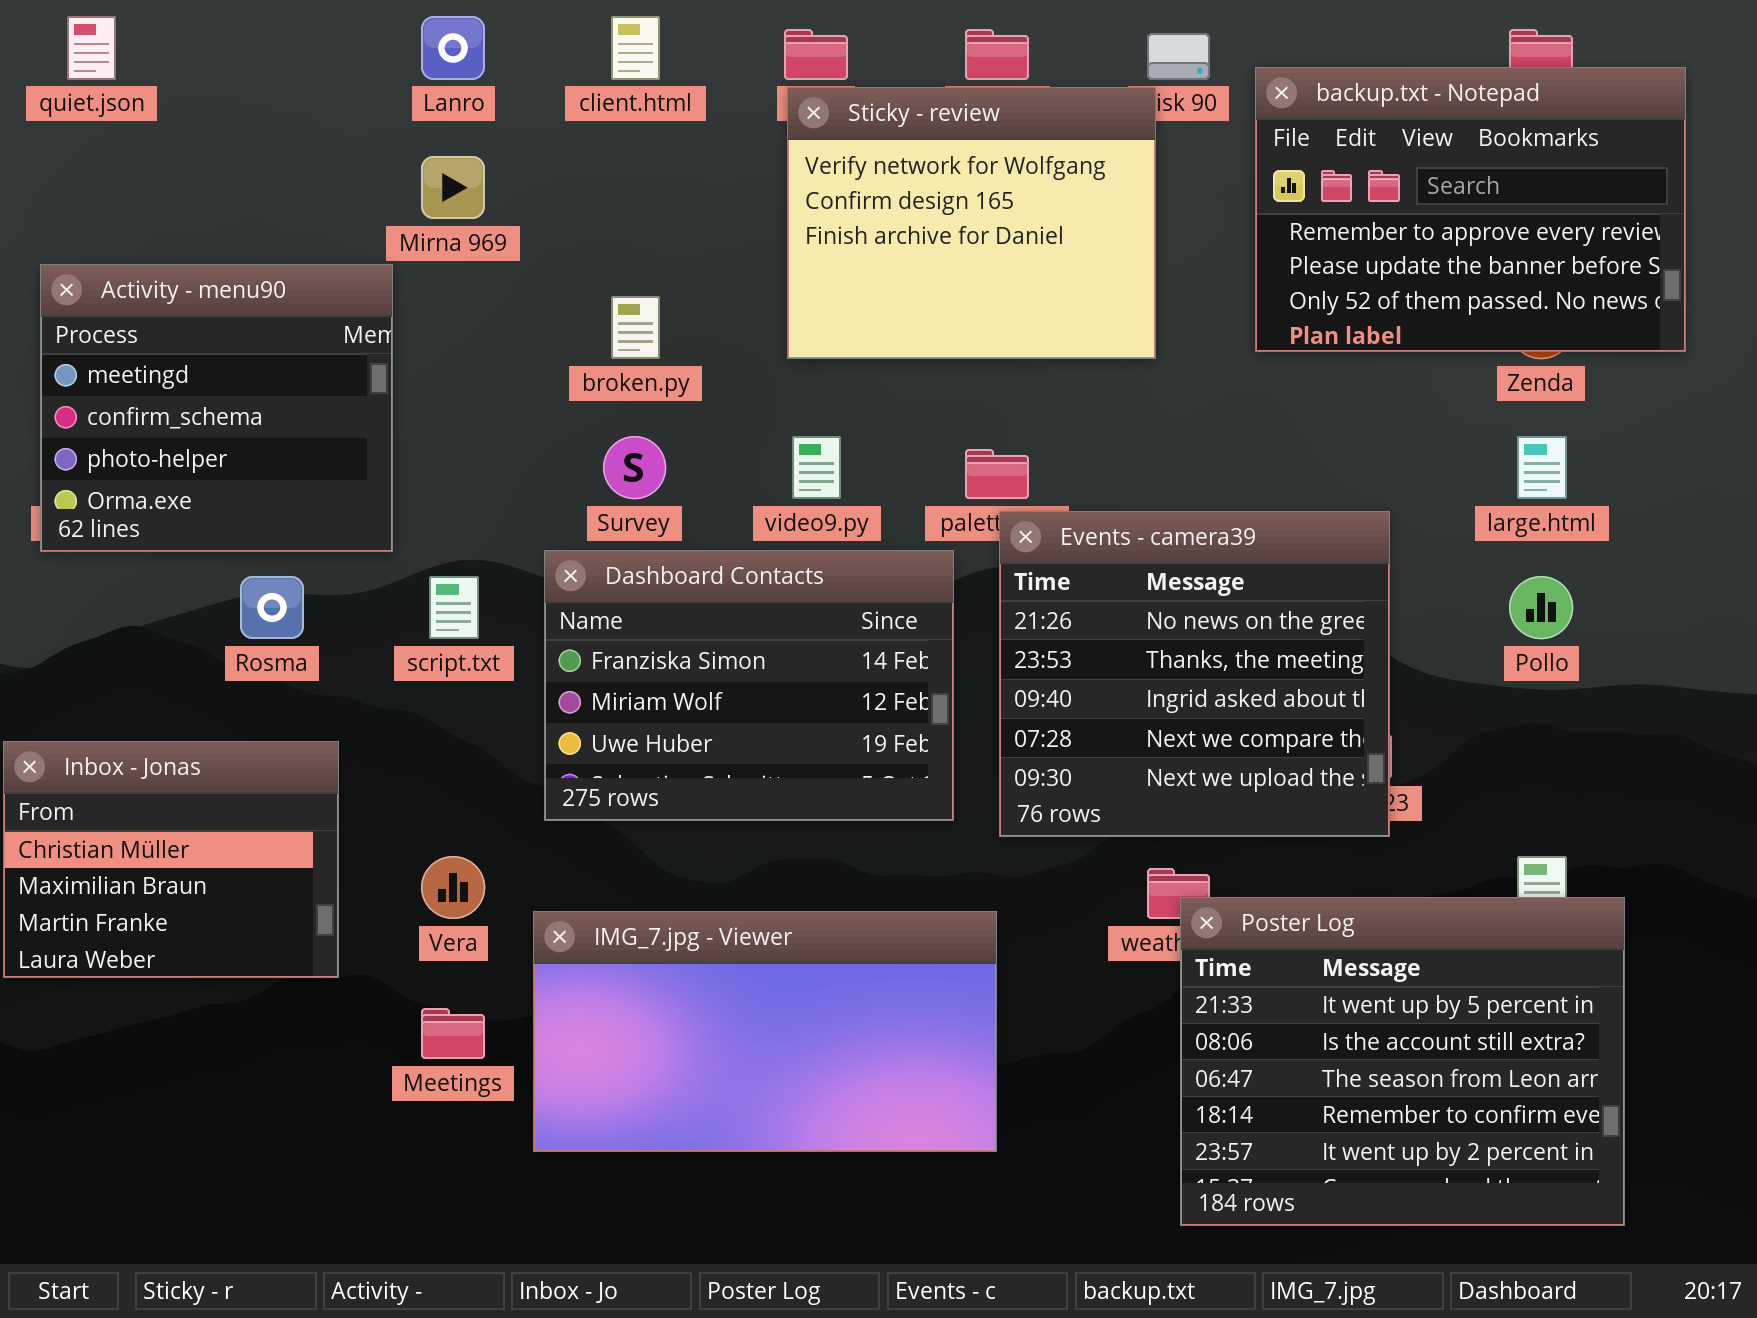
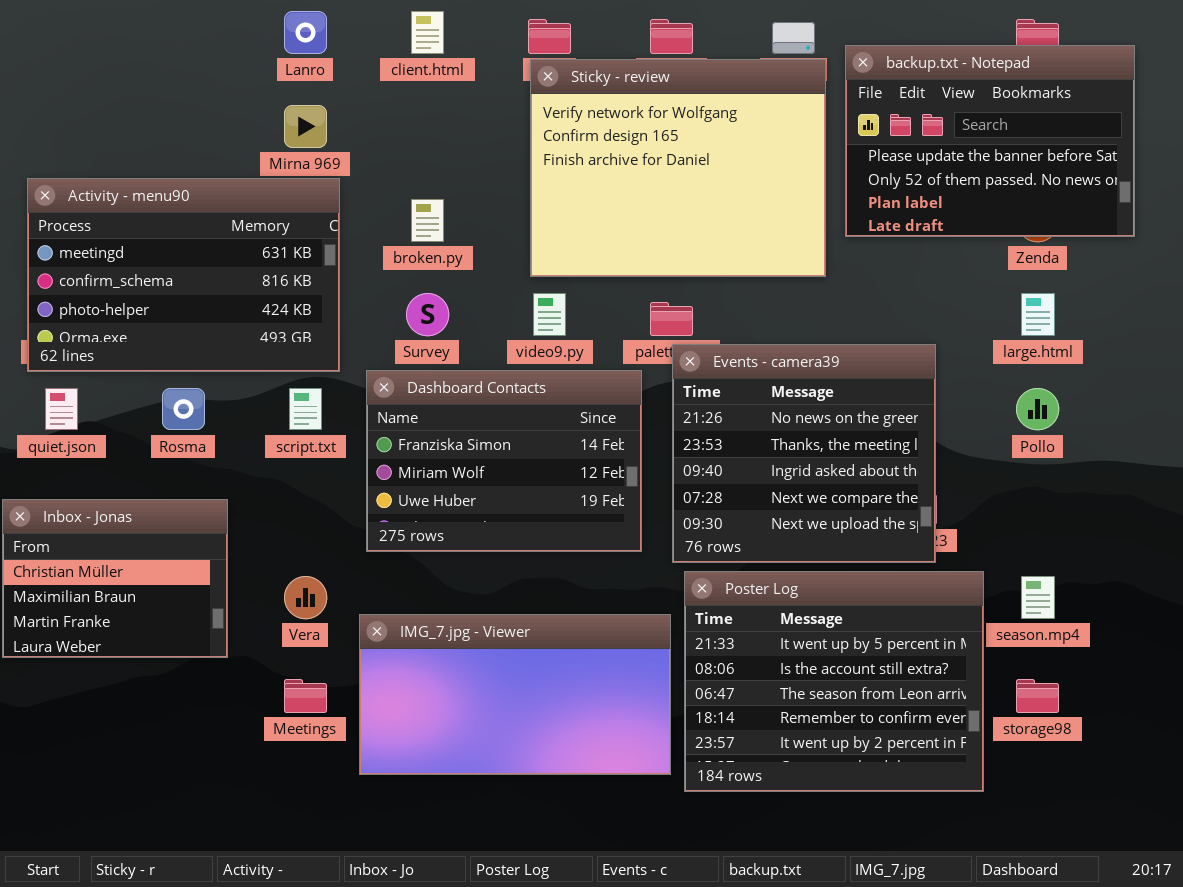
quiet.json: [67,16,116,80] -> [45,388,78,430], moved
backup.txt - Notepad: [1255,67,1686,352] -> [845,45,1135,237], scrolled down 1 row
Sticky - review: [787,87,1156,359] -> [530,59,826,277], resized
Activity - menu90: [40,264,393,552] -> [27,178,340,372], resized
Poster Log: [1180,897,1625,1226] -> [684,571,984,792], moved

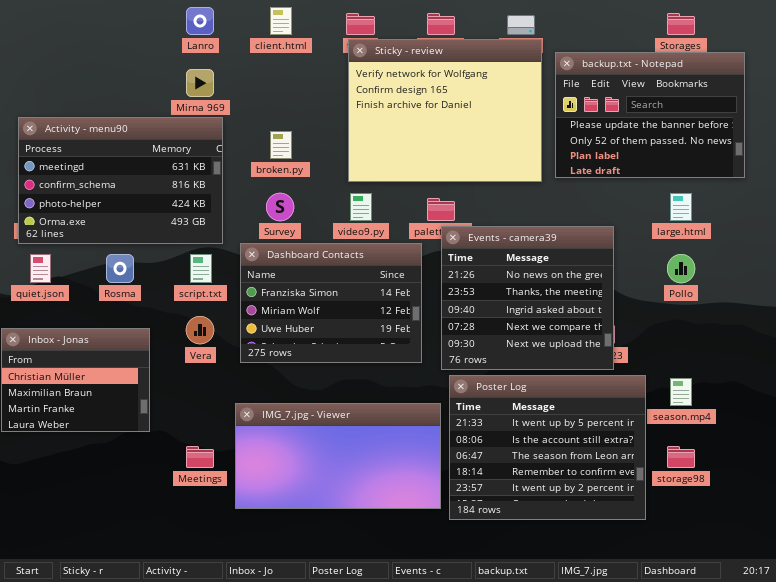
backup.txt - Notepad: [845,45,1135,237] -> [555,52,745,178], moved
Vera: [284,576,327,619] -> [186,316,214,344], moved

